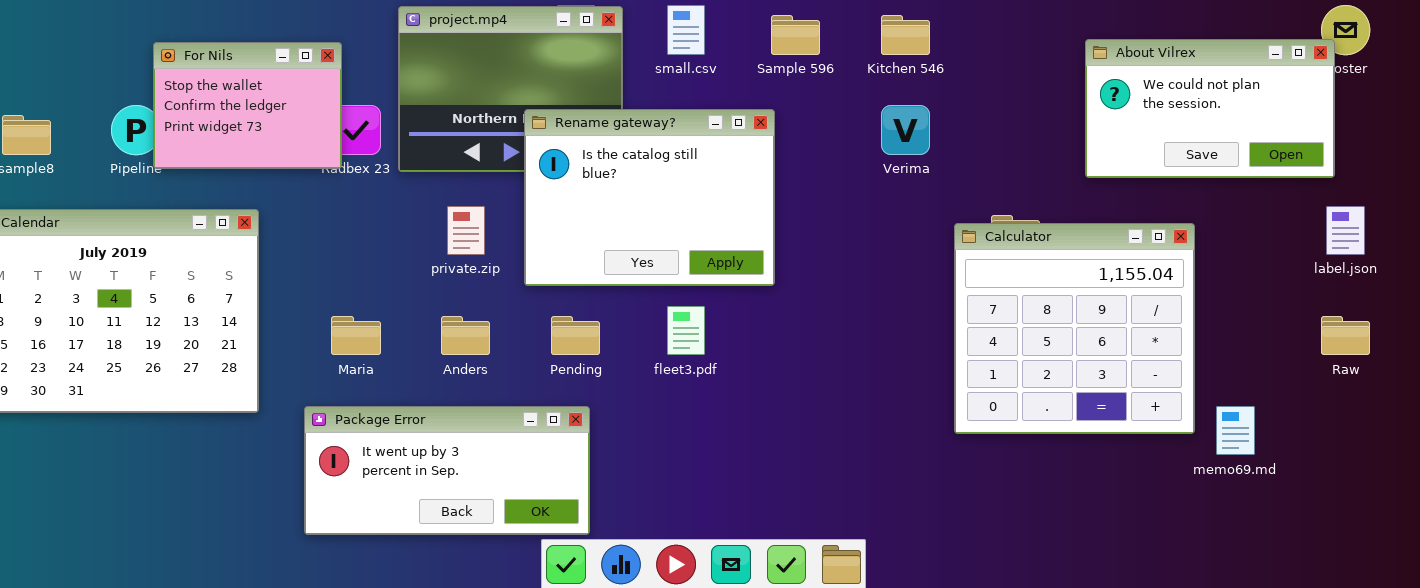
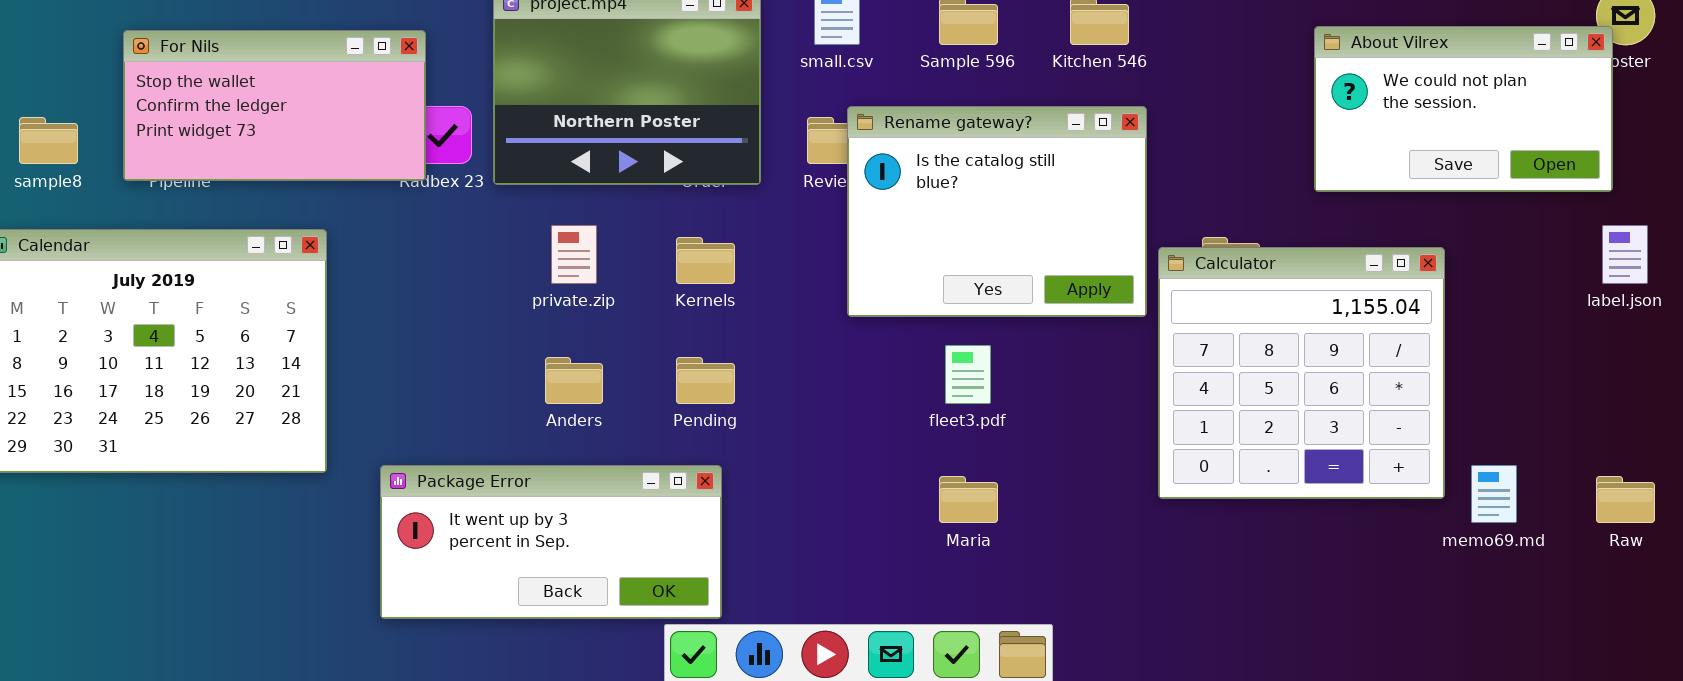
For Nils: [153,42,342,169] -> [123,30,426,181], resized
Rename gateway?: [524,109,775,286] -> [847,106,1147,317], moved
fleet3.pdf: [667,306,705,355] -> [945,345,991,404], moved
Maria: [331,316,381,355] -> [939,476,998,523], moved
Raw: [1321,316,1370,355] -> [1596,476,1655,523], moved

